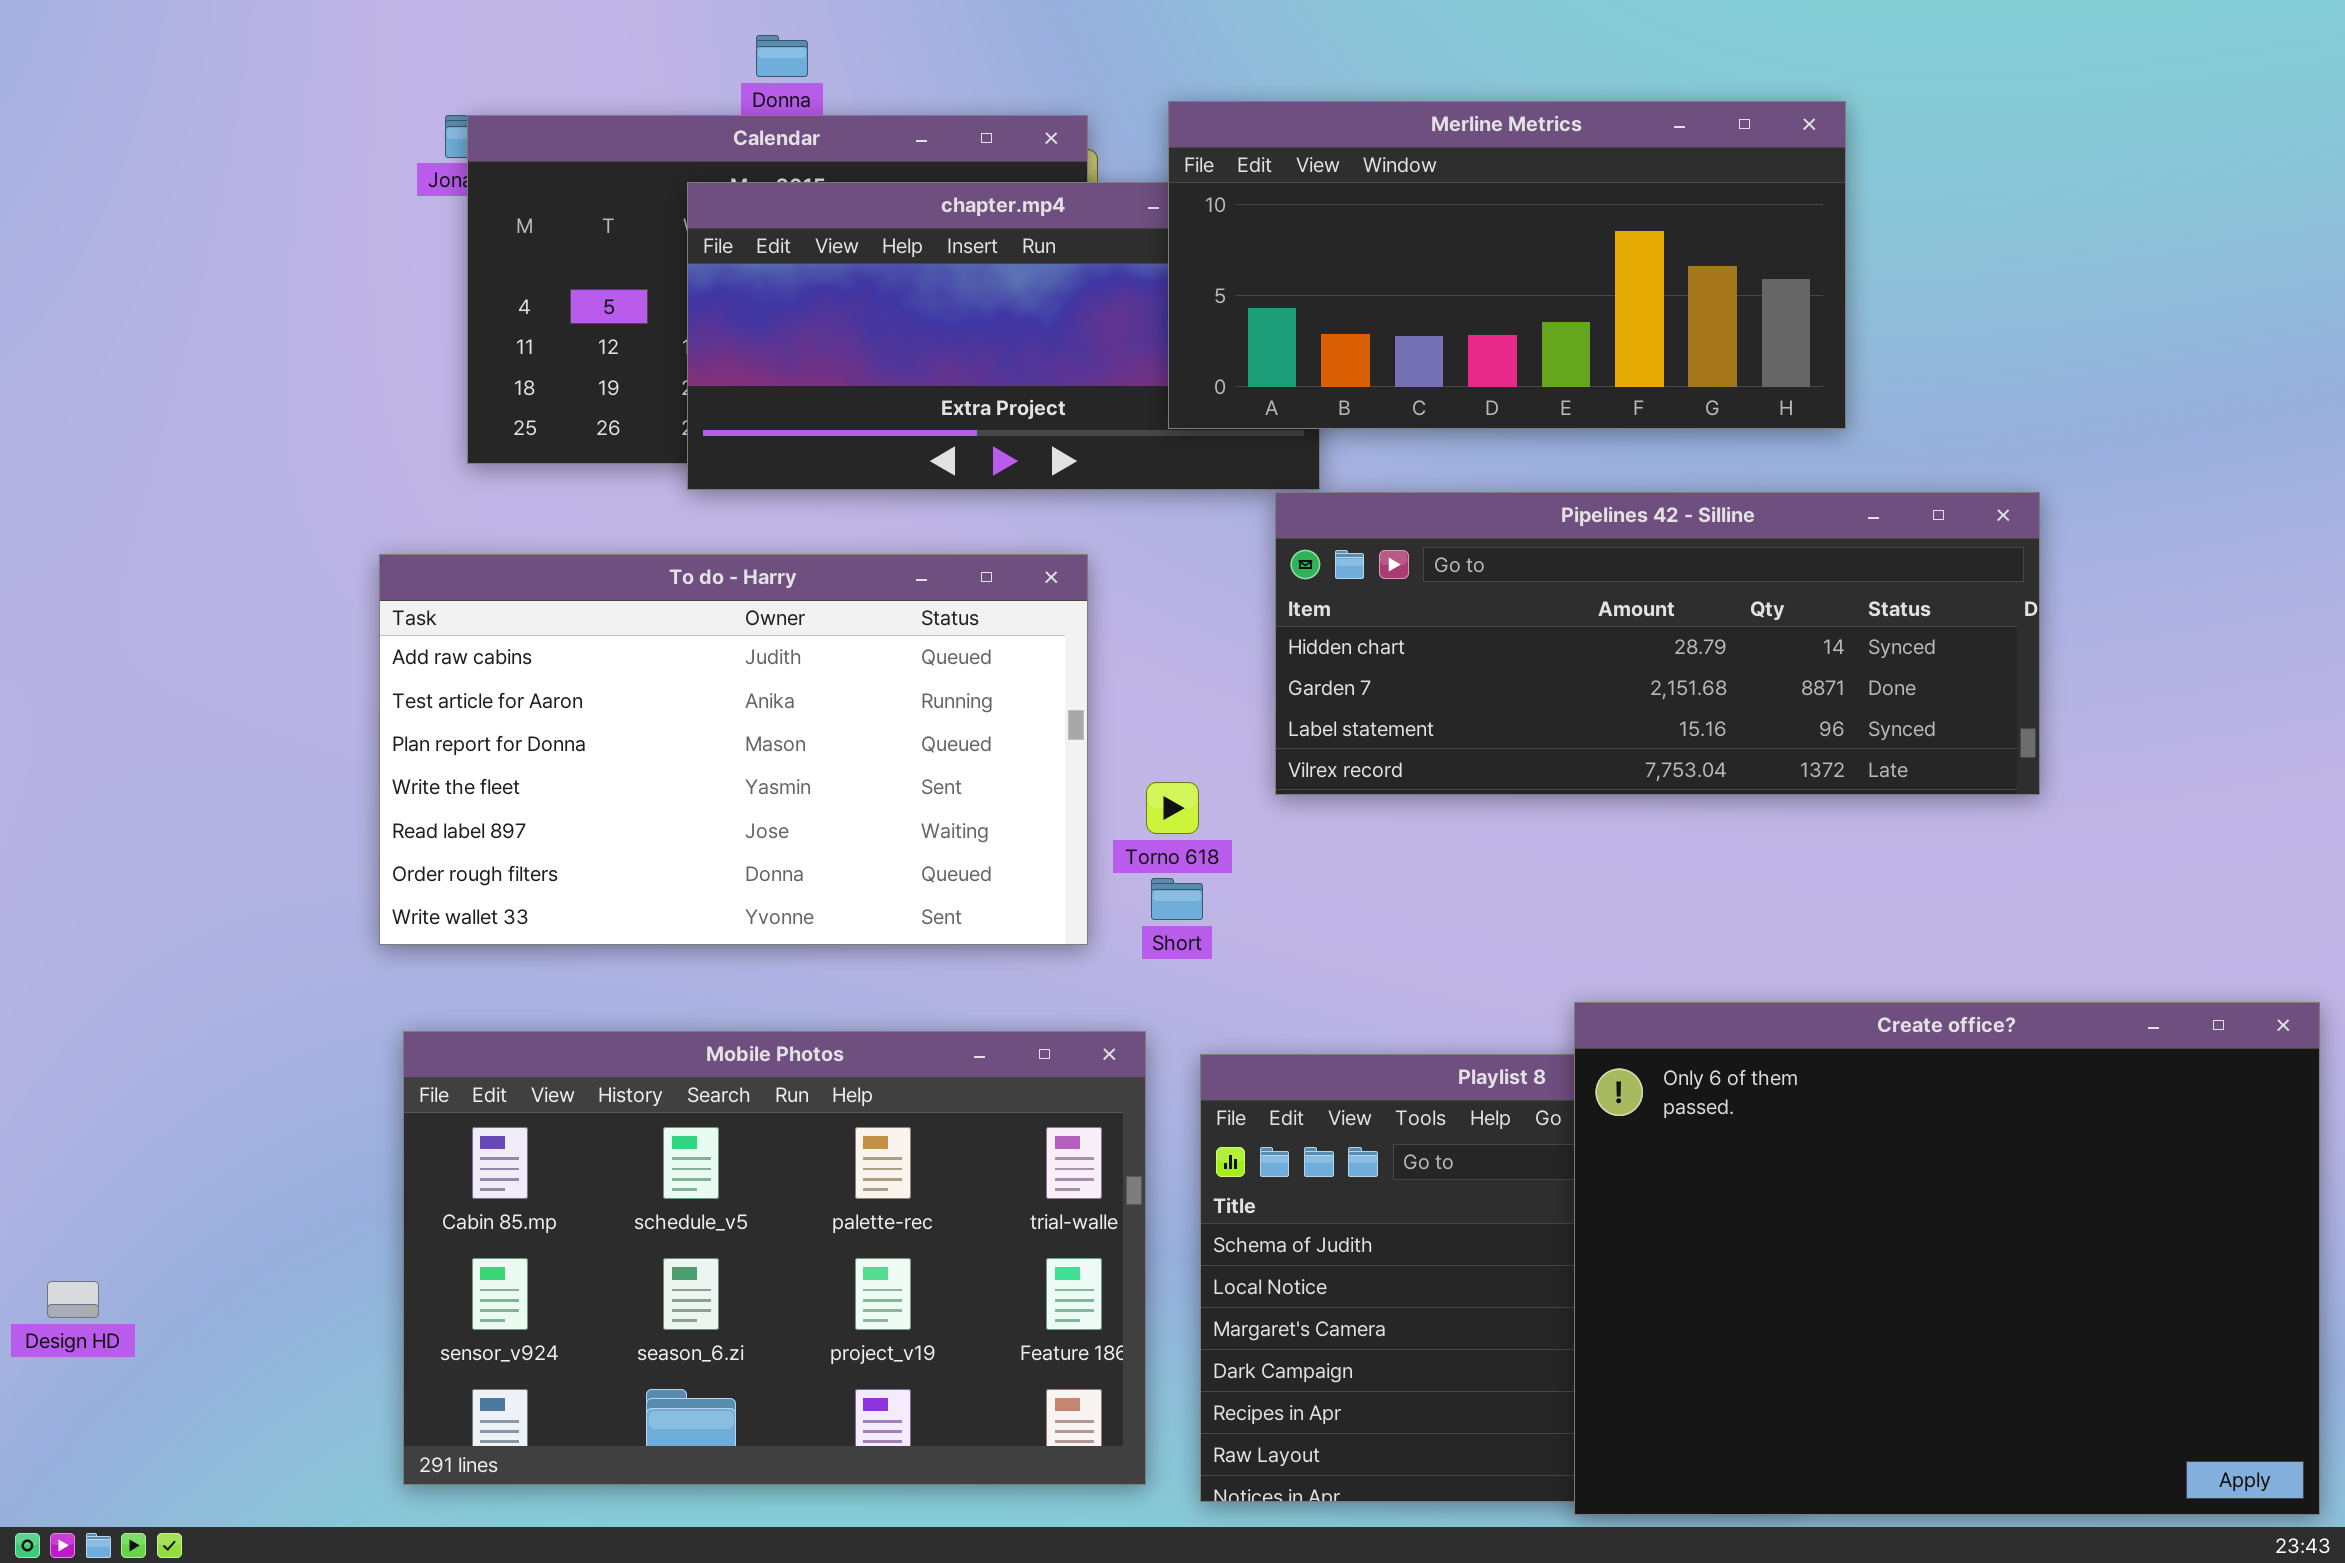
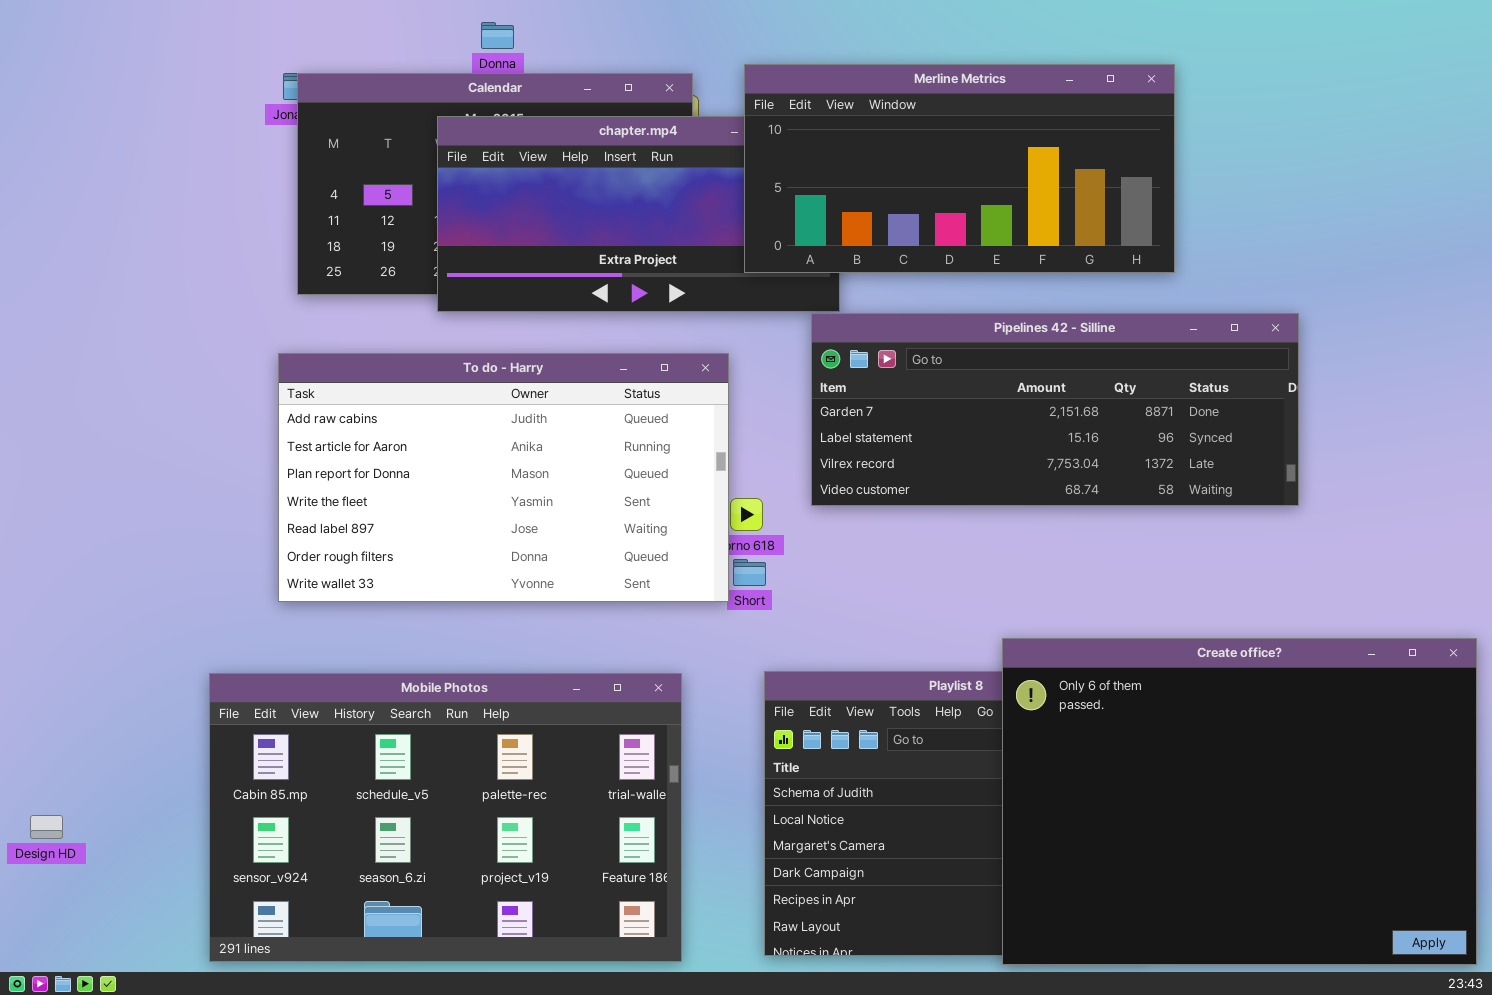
Pipelines 42 - Silline: [1275,492,2040,795] -> [811,313,1299,506], scrolled down 1 row
To do - Harry: [379,554,1088,945] -> [278,353,729,602], moved
Mobile Photos: [403,1031,1146,1485] -> [209,673,682,962], moved

